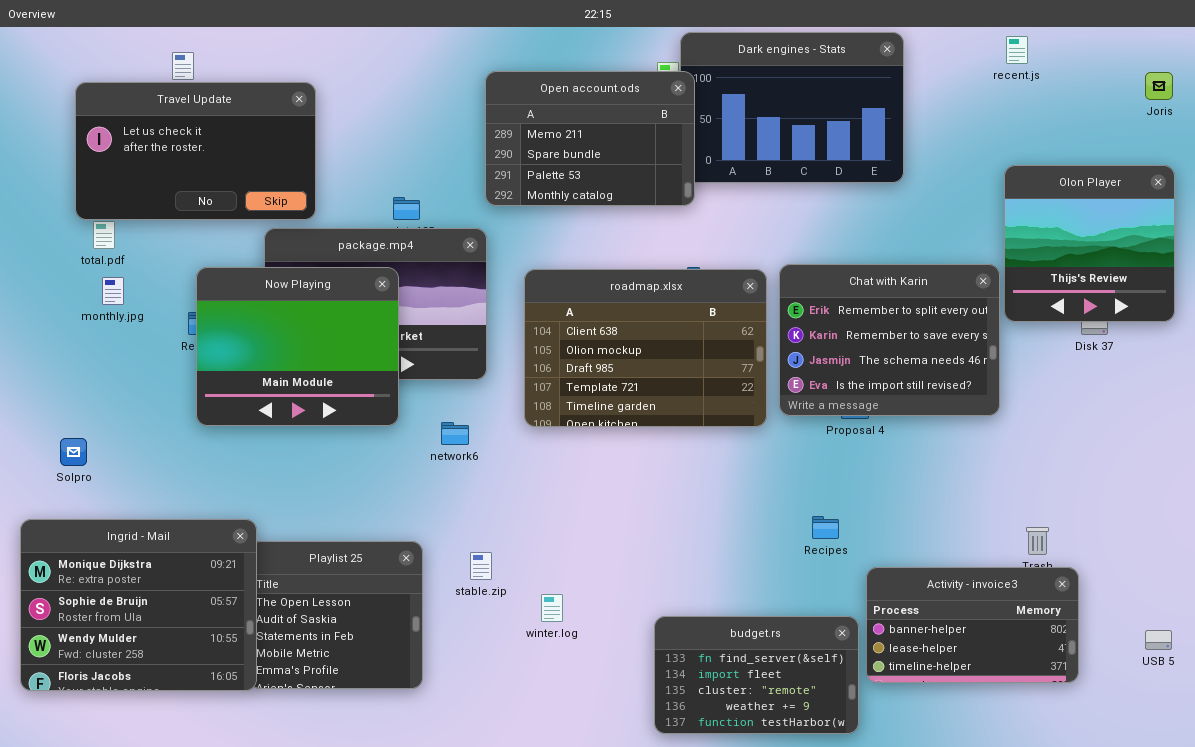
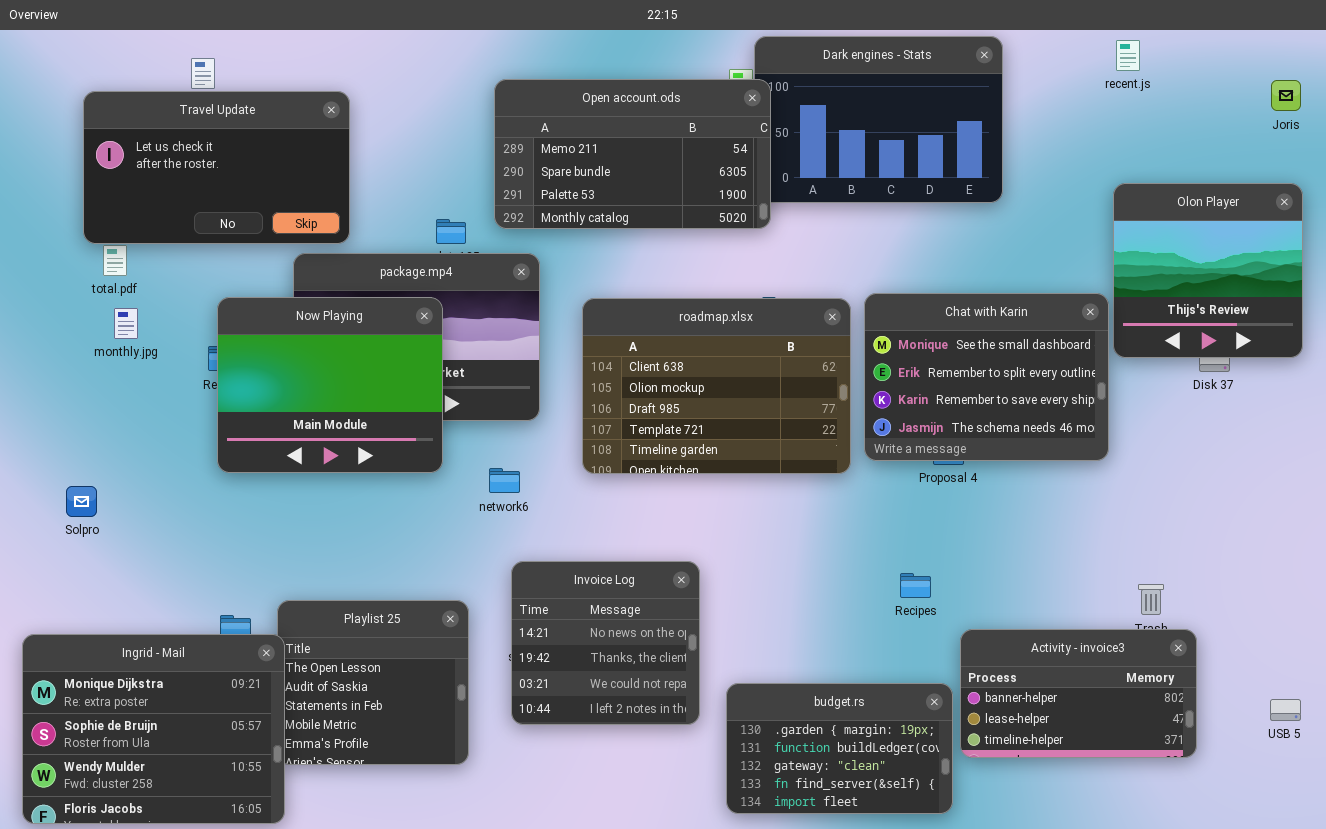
Open account.ods: [485,71,695,206] -> [494,79,771,229], resized
Chat with Karin: [779,264,1000,416] -> [864,293,1109,461], scrolled up 1 row
Invoice Log: none -> [511,561,700,725], opened
Ingrid - Mail: [20,519,257,691] -> [22,634,285,824], moved
budget.rs: [654,616,859,734] -> [726,683,953,814], scrolled up 3 rows

